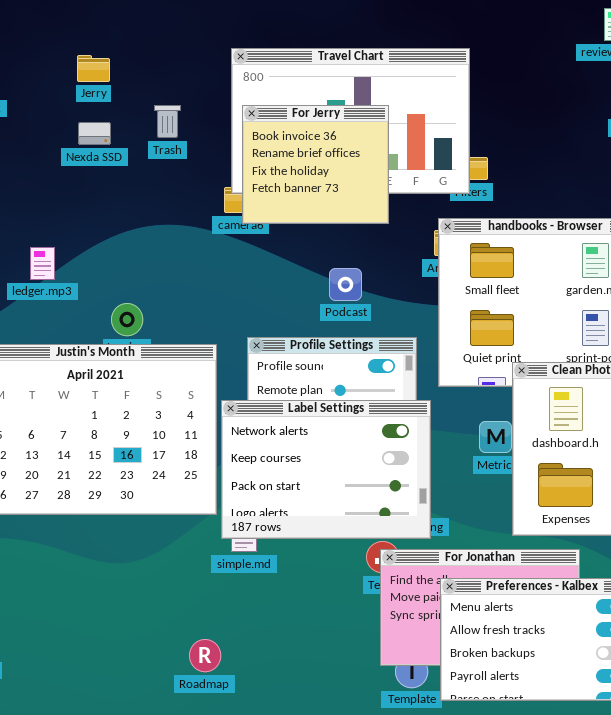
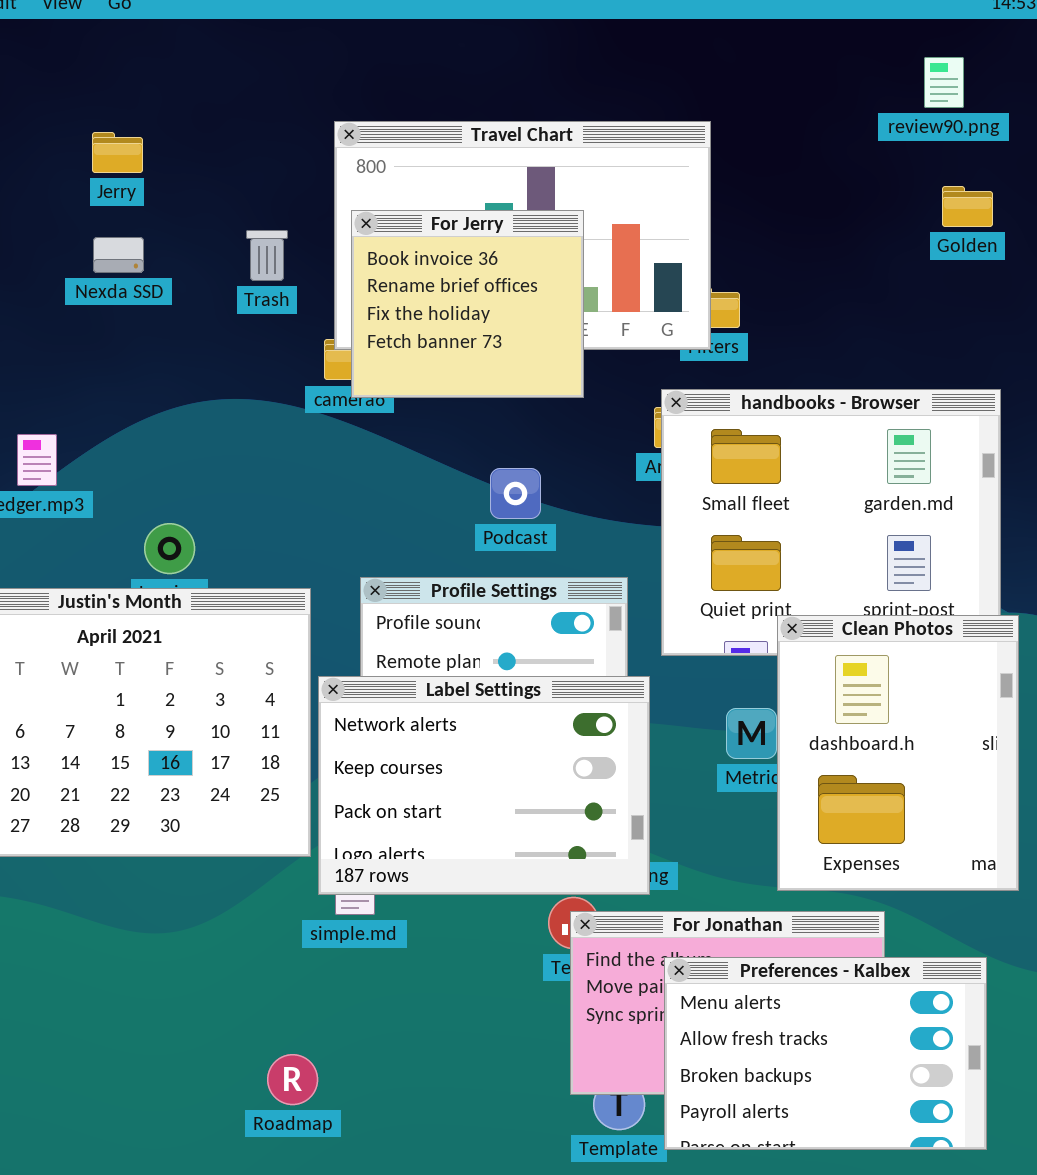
Trash: [154,105,181,138] -> [246,230,288,281], moved

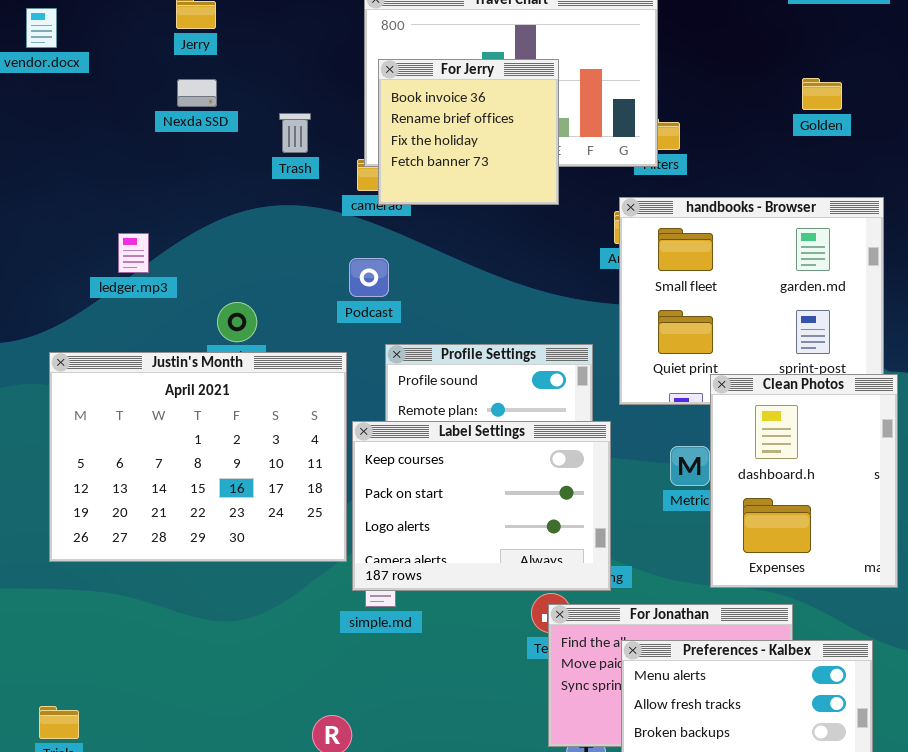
Golden: [942,186,993,227] -> [802,78,842,110], moved
Trash: [246,230,288,281] -> [279,113,311,153], moved
Podcast: [490,468,541,519] -> [349,258,389,297], moved
Label Settings: [318,676,650,895] -> [352,421,611,591], scrolled down 1 row

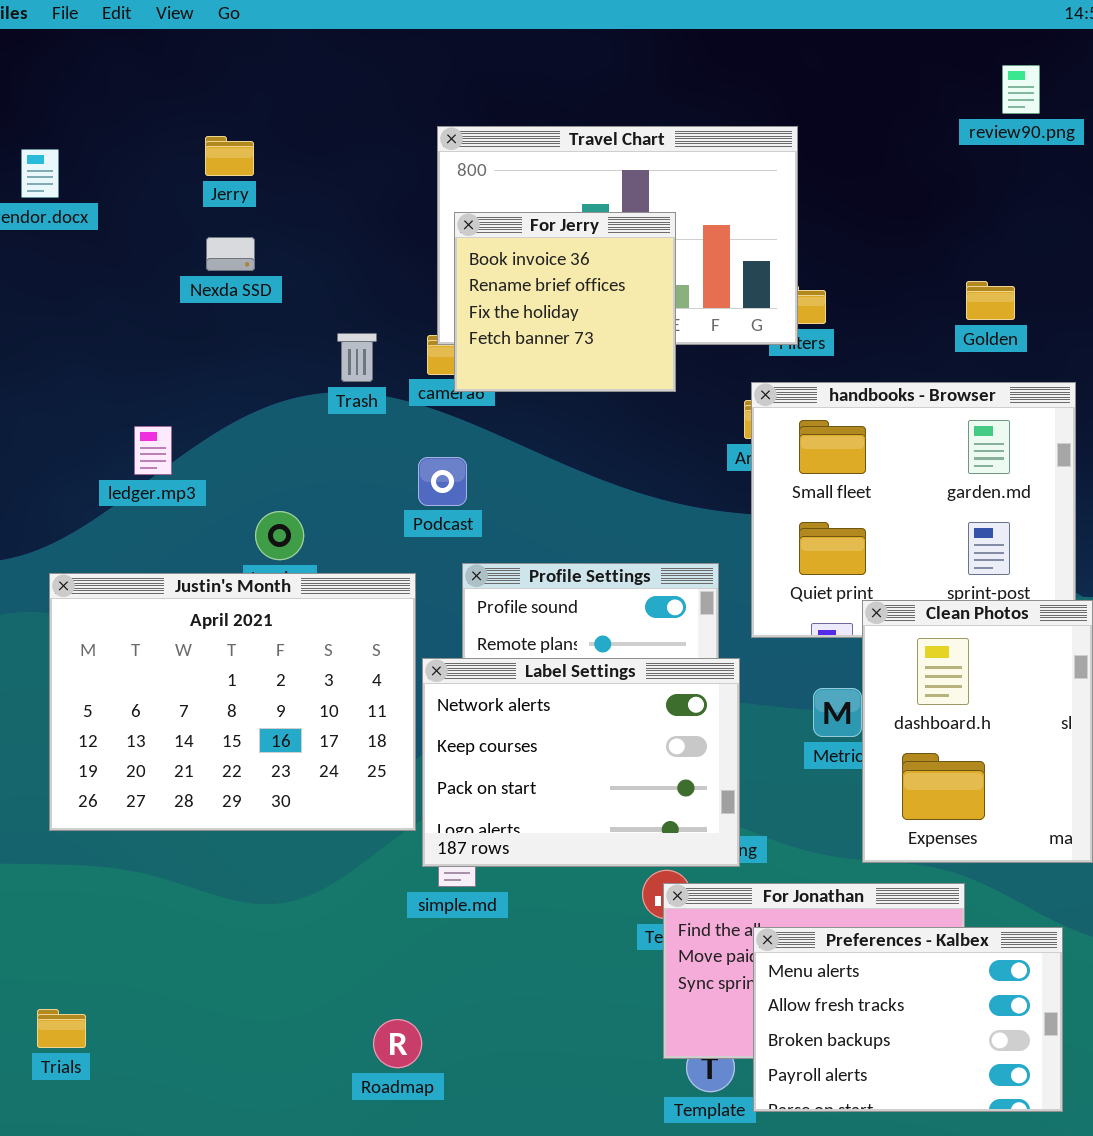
Golden: [802,78,842,110] -> [966,281,1015,320], moved
Trash: [279,113,311,153] -> [337,333,377,382], moved
Label Settings: [352,421,611,591] -> [422,658,740,867], scrolled up 1 row

